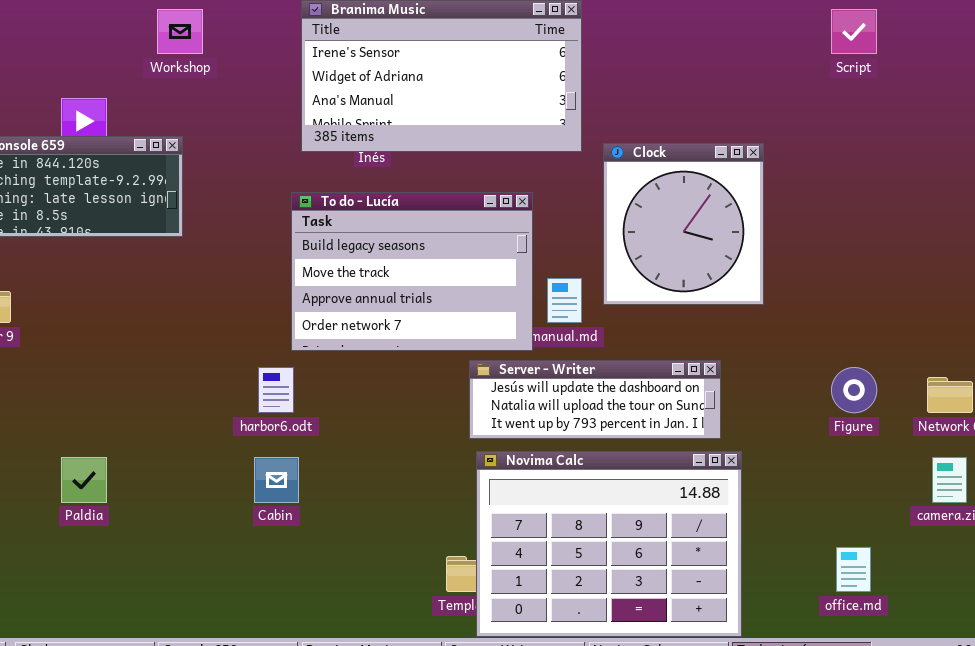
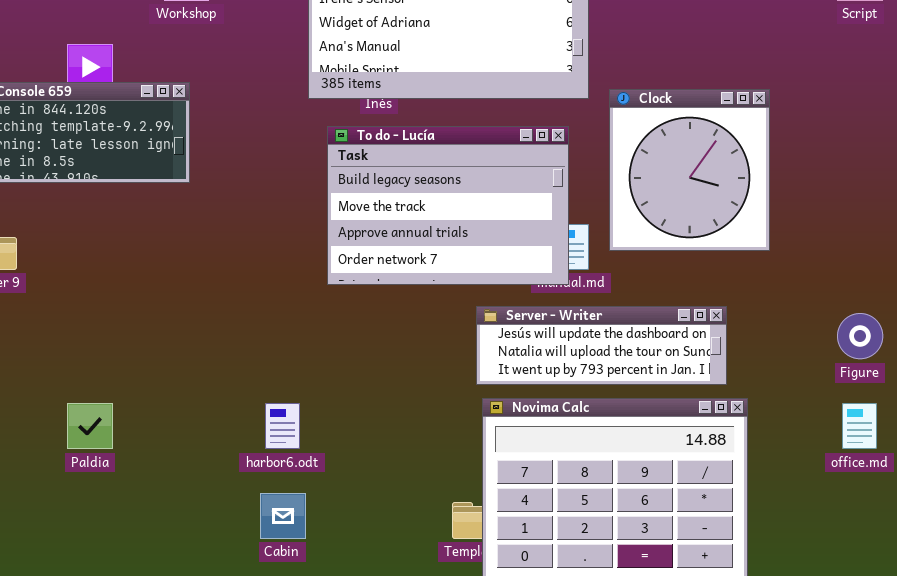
To do - Lucía: [291,192,533,351] -> [327,126,569,285], moved
harbor6.odt: [258,367,294,413] -> [265,403,300,449], moved
Cabin: [254,457,299,503] -> [260,493,306,539], moved
office.md: [836,547,871,592] -> [842,403,877,449], moved

